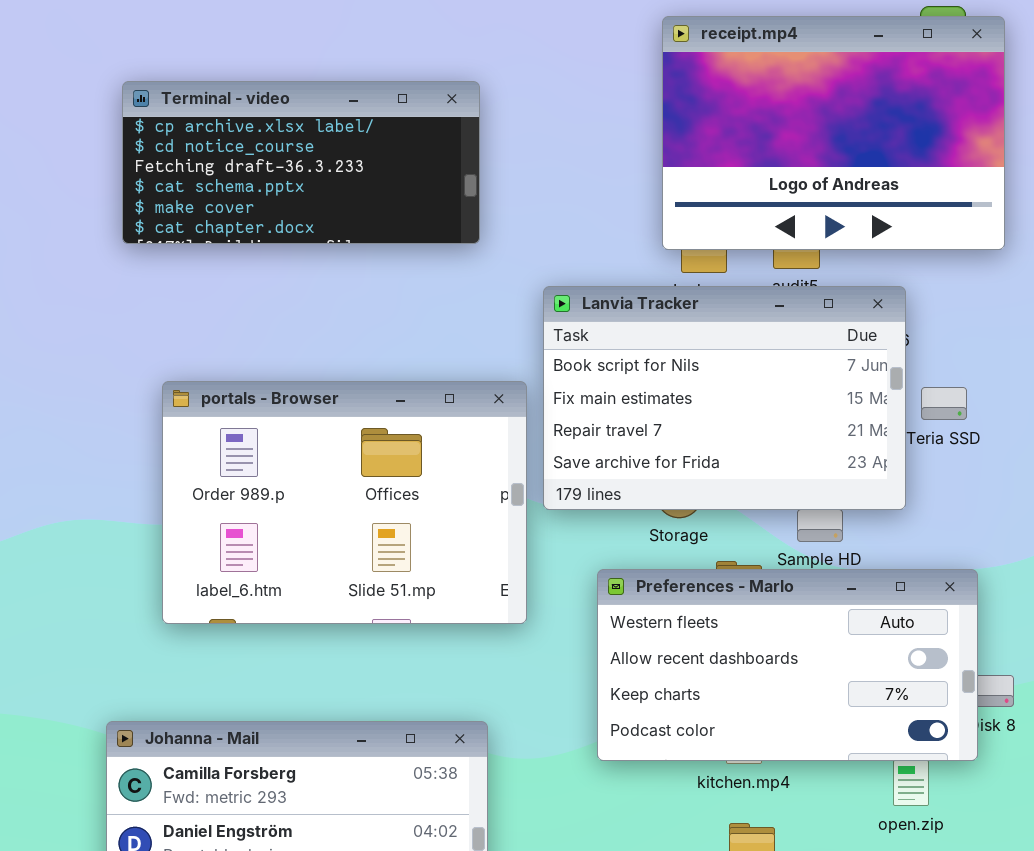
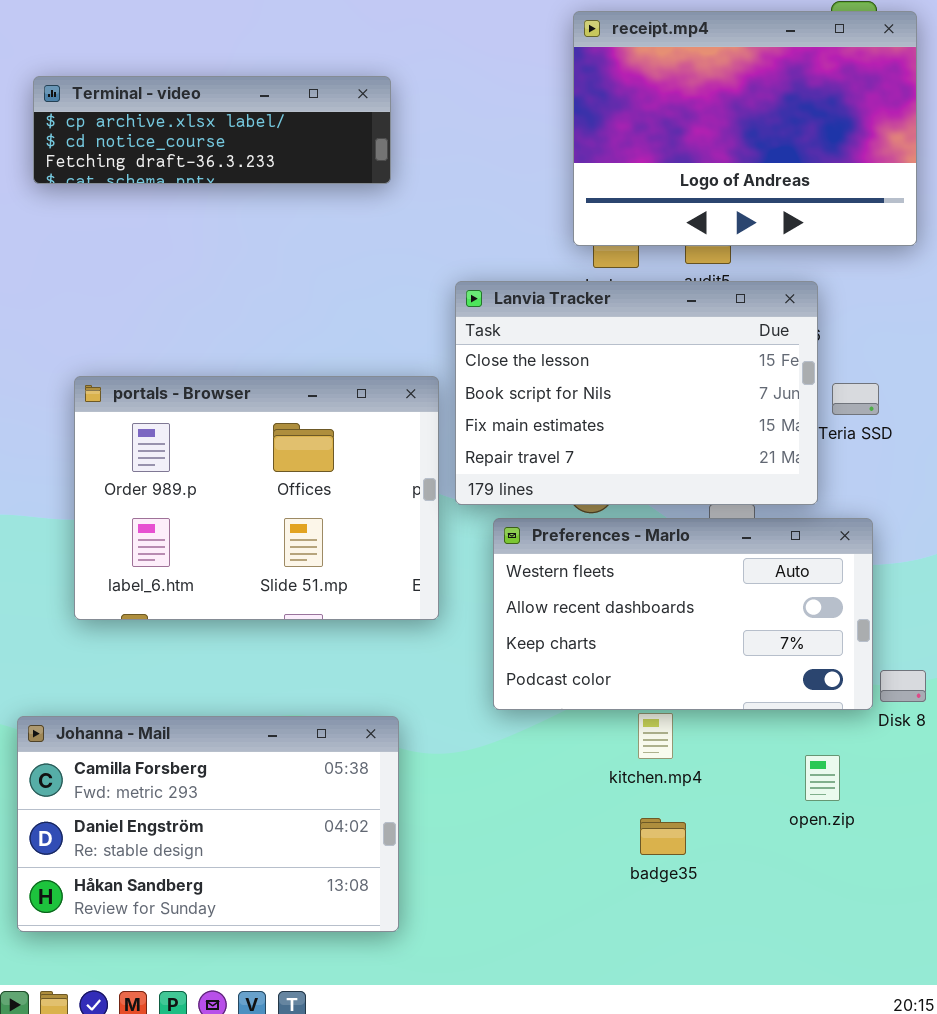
Terminal - video: [122,81,480,244] -> [33,76,391,184], resized
Lanvia Tracker: [543,286,906,510] -> [455,281,818,505], scrolled up 1 row
Preferences - Marlo: [597,569,978,761] -> [493,518,873,710], moved

